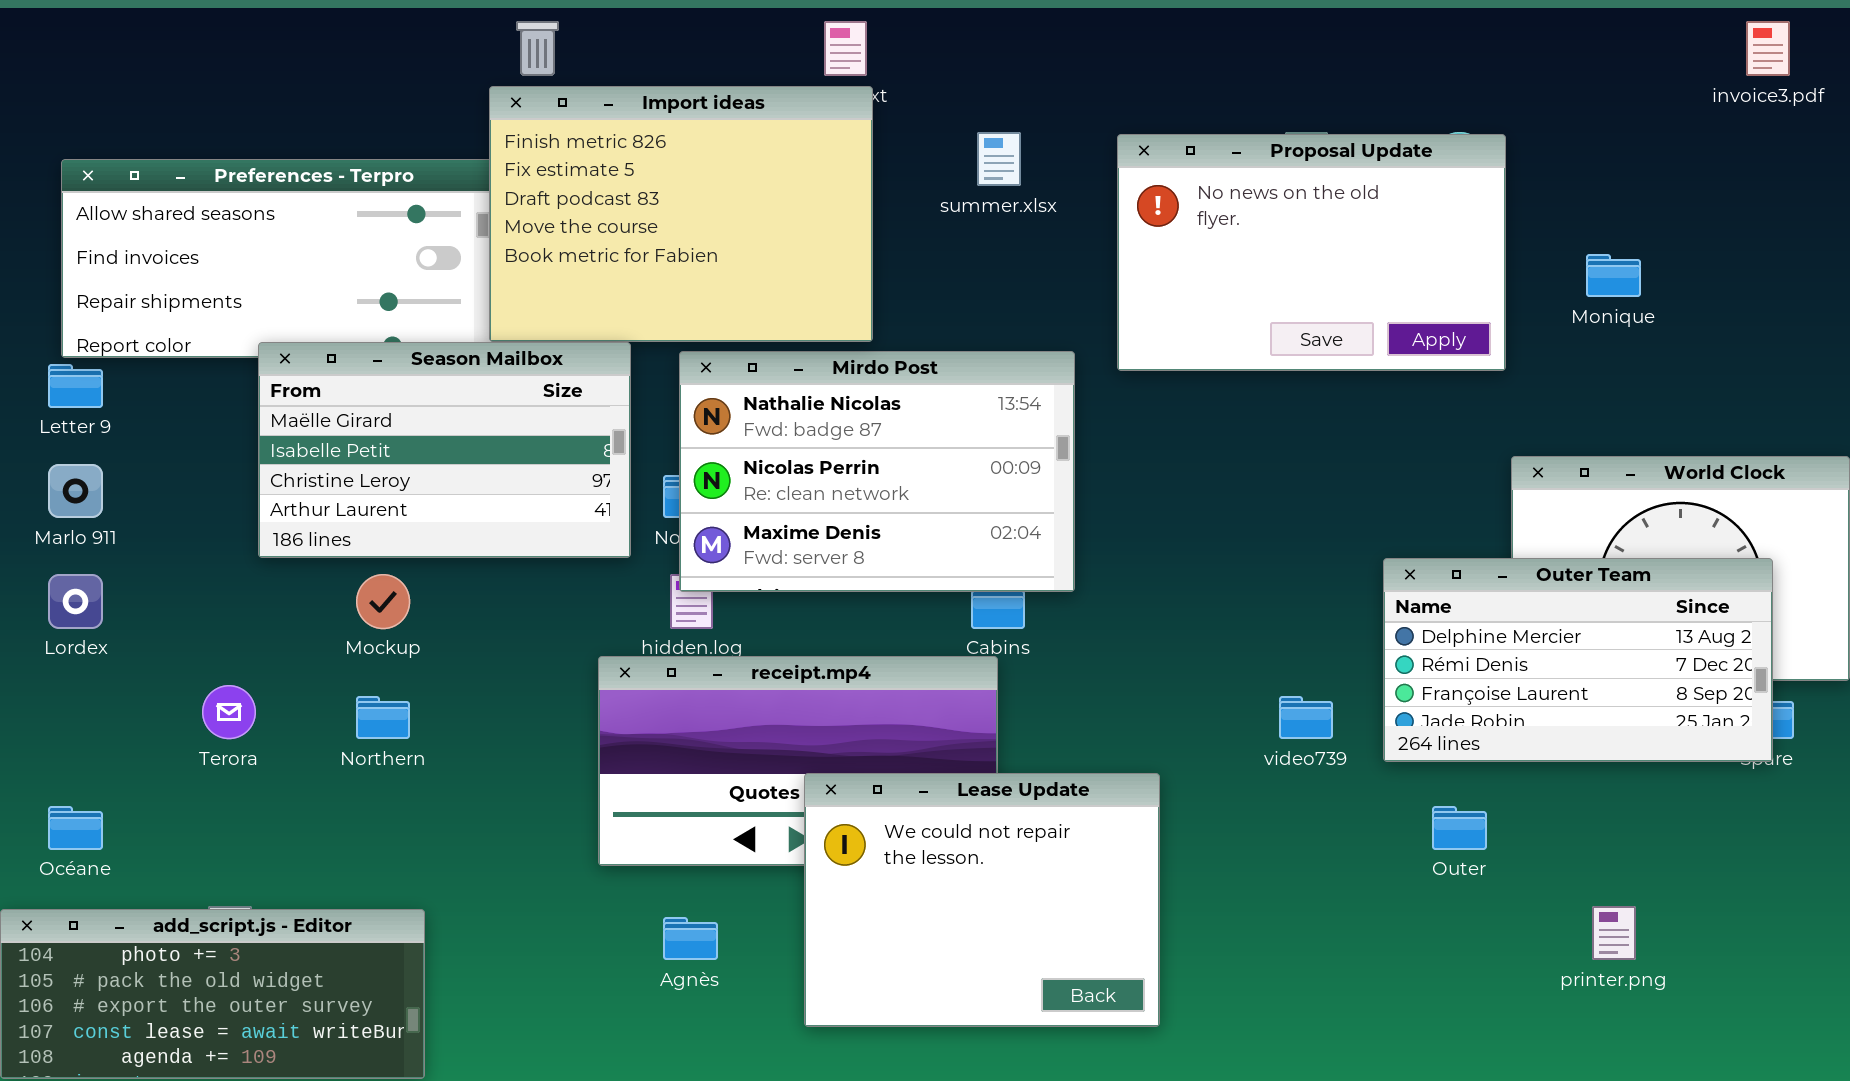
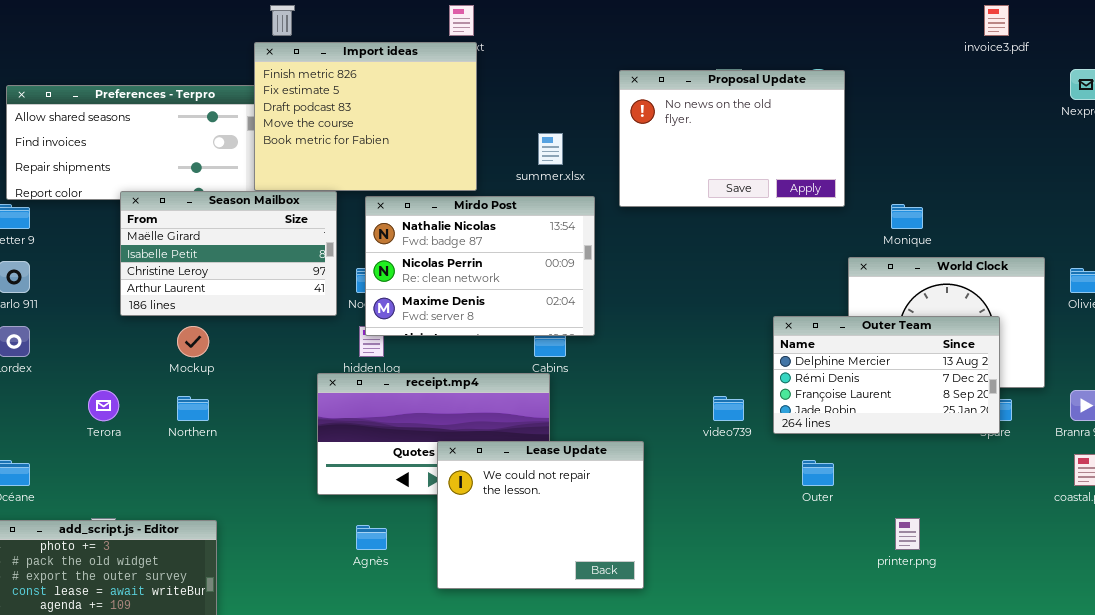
summer.xlsx: [977,132,1021,186] -> [538,133,563,165], moved
Monique: [1586,254,1641,297] -> [891,204,923,229], moved

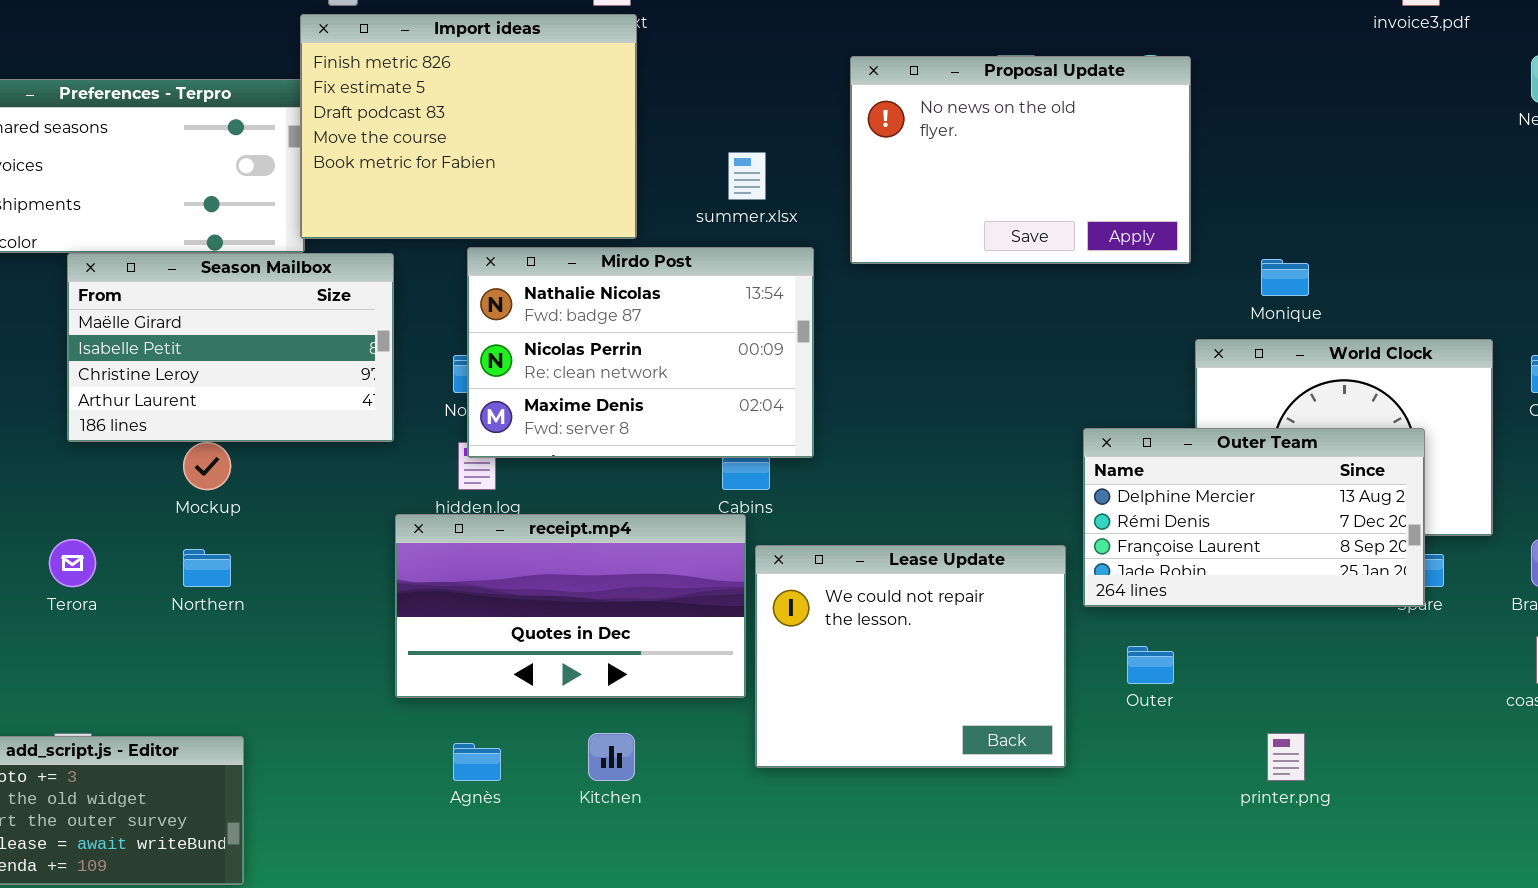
Season Mailbox: [120,191,337,316] -> [67,253,394,442], moved
Lease Update: [437,441,644,589] -> [755,545,1066,768], moved

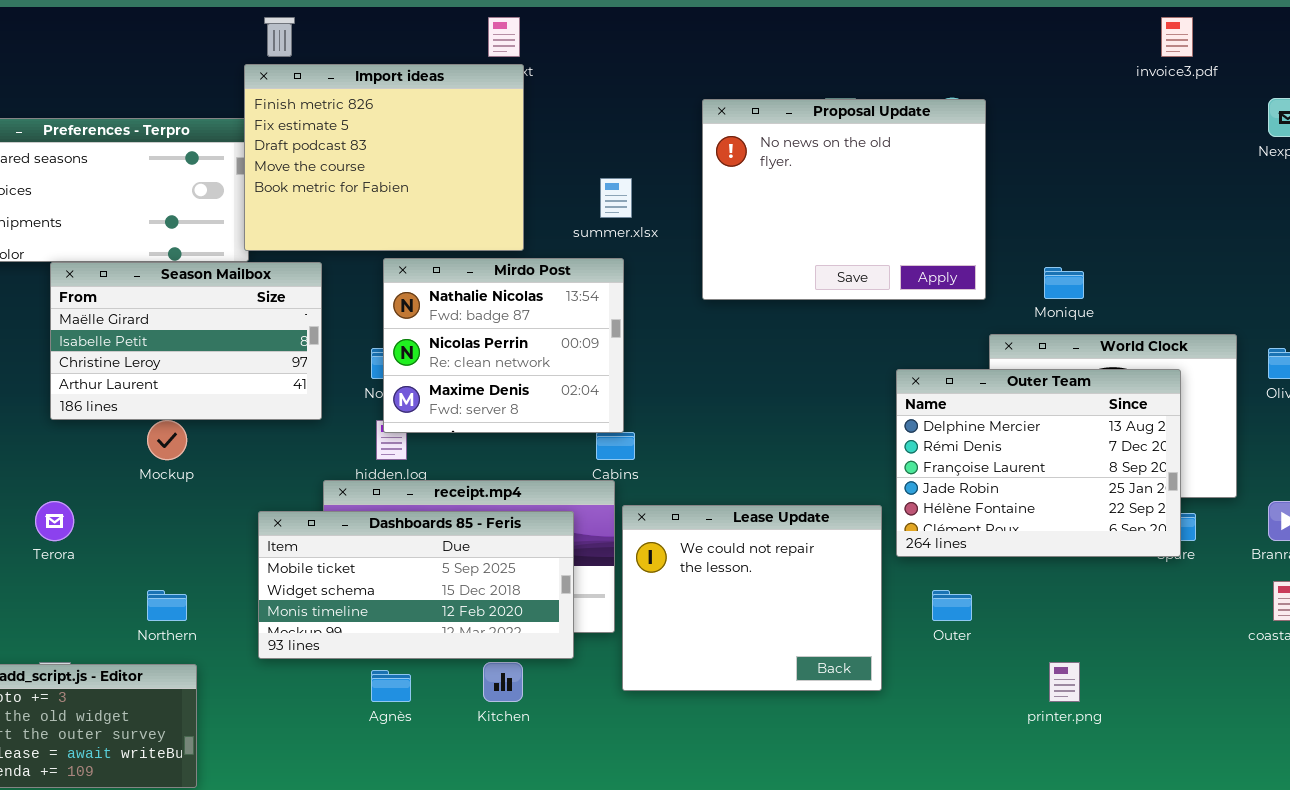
Proposal Update: [850,56,1191,264] -> [702,99,986,300], resized
Mirdo Post: [467,247,814,458] -> [383,258,624,433], resized
Outer Team: [1083,428,1425,607] -> [896,369,1181,557], resized
Northern: [183,549,231,587] -> [147,590,187,621], moved
Dashboards 85 - Feris: none -> [258,511,574,659], opened

